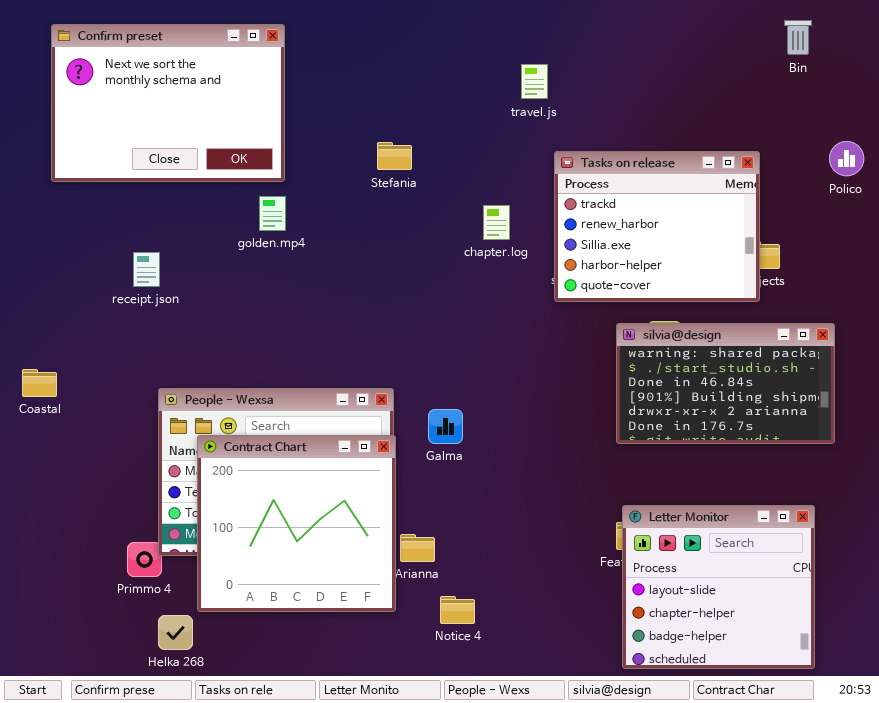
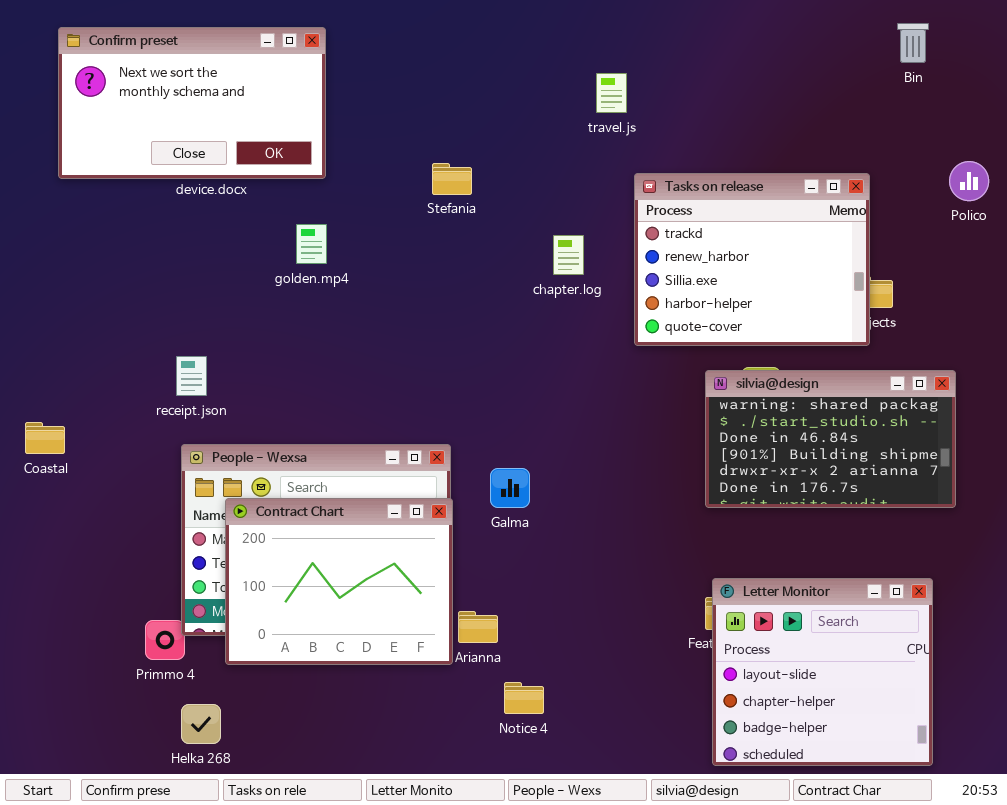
Confirm preset: [51,24,285,182] -> [58,27,326,179], resized
receipt.json: [133,252,160,287] -> [176,356,207,396], moved
Contract Chart: [197,435,396,612] -> [225,498,453,665], resized

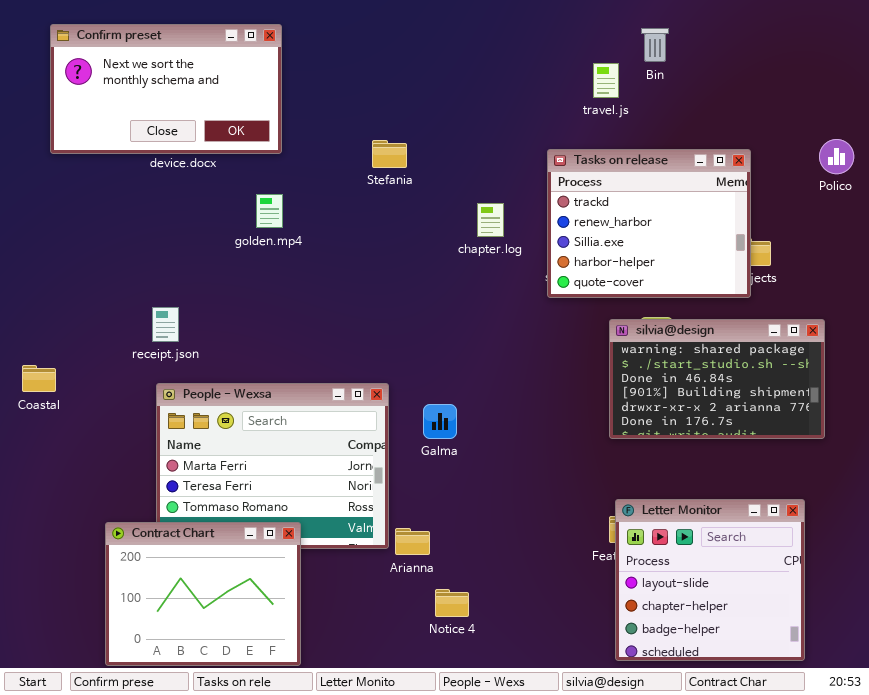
Bin: [897,23,929,63] -> [641,28,669,62], moved
travel.js: [596,73,627,113] -> [593,63,619,98], moved
Contract Chart: [225,498,453,665] -> [105,522,301,666], moved

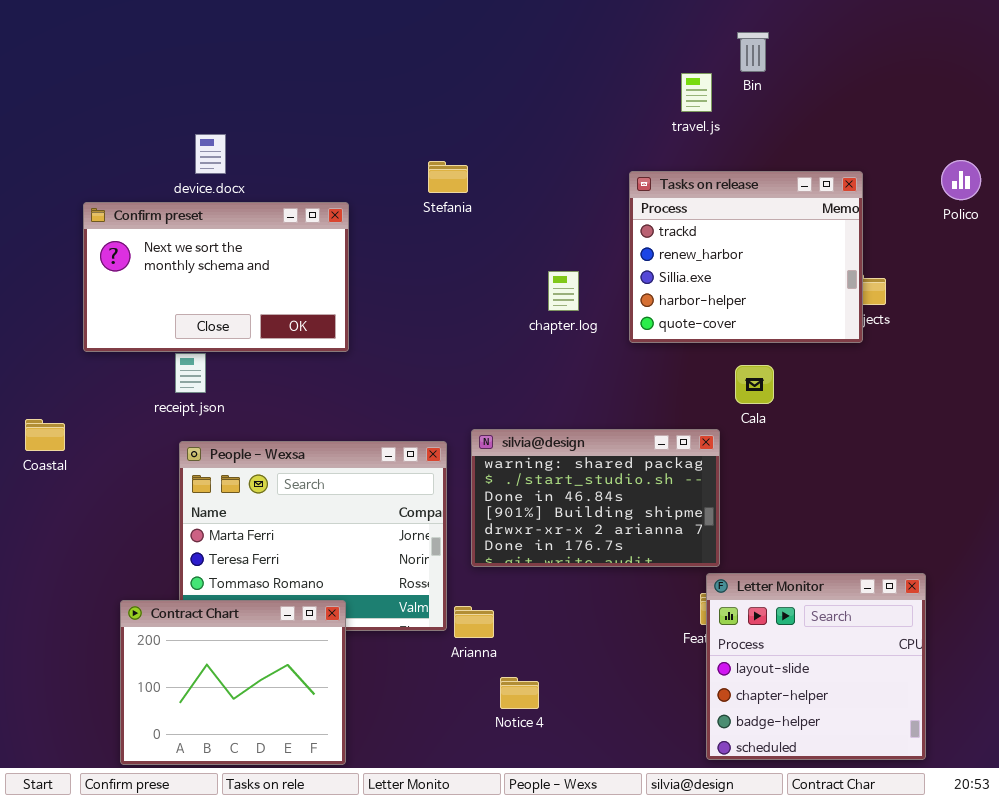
Confirm preset: [50,24,282,154] -> [83,202,349,352], moved
chapter.log: [477,203,504,237] -> [548,271,579,311], moved
silvia@design: [609,319,825,439] -> [471,429,720,567], moved

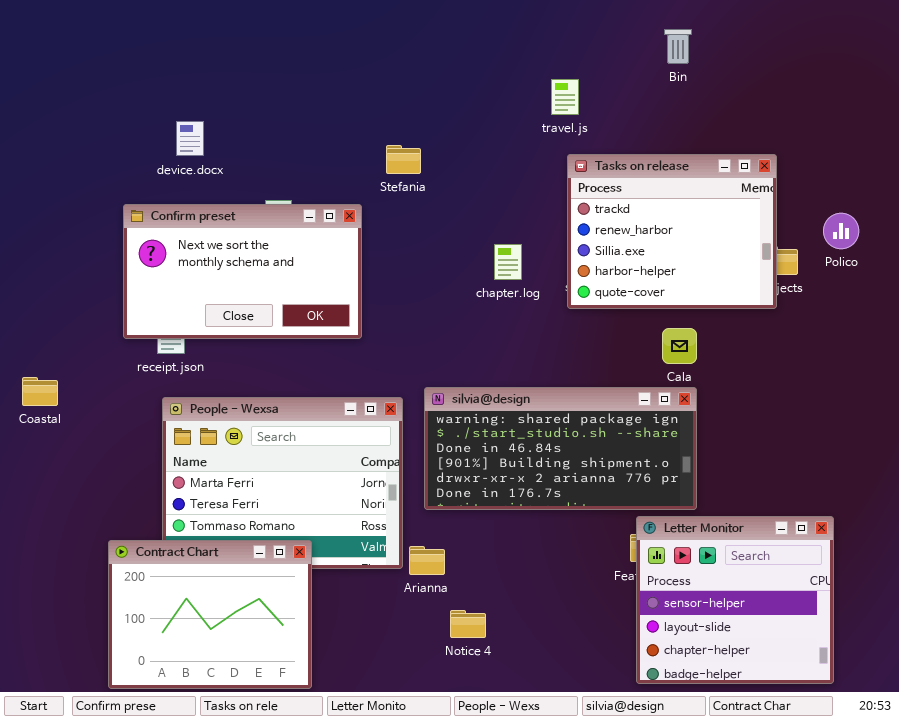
travel.js: [681,73,712,112] -> [551,79,579,115], moved
Polico: [941,160,981,200] -> [823,213,859,249], moved
Confirm preset: [83,202,349,352] -> [123,204,362,339], moved
silvia@design: [471,429,720,567] -> [424,387,697,510], resized
Letter Monitor: [706,573,926,760] -> [636,516,834,684], scrolled up 1 row

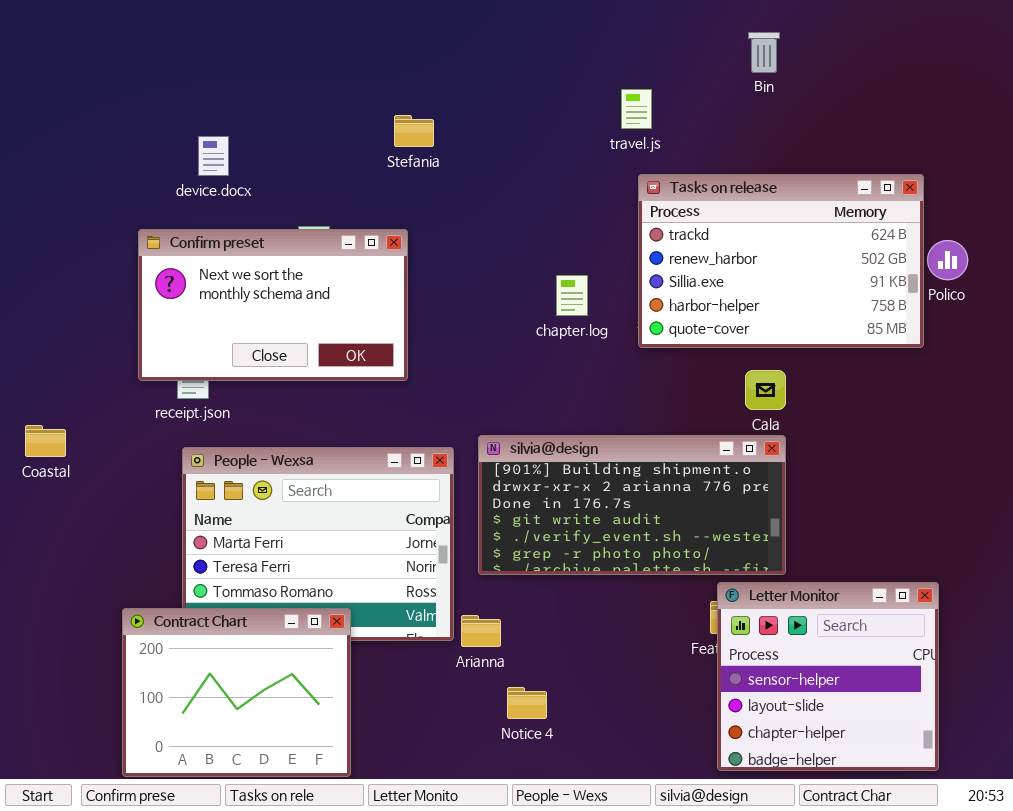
Stefania: [386,145,421,174] -> [394,115,434,147], moved
Tasks on release: [567,154,777,309] -> [638,174,924,348], resized
silvia@design: [424,387,697,510] -> [478,435,786,575], scrolled down 3 rows

